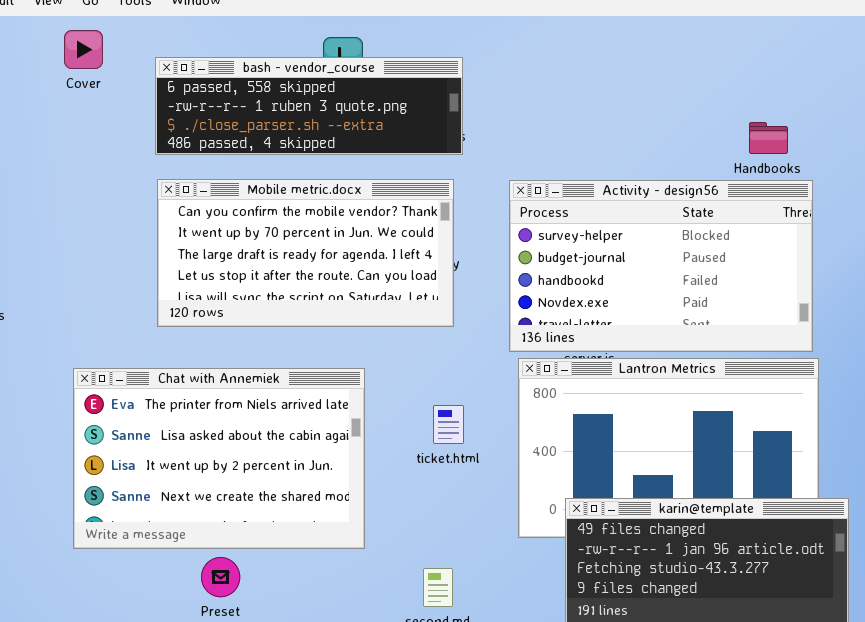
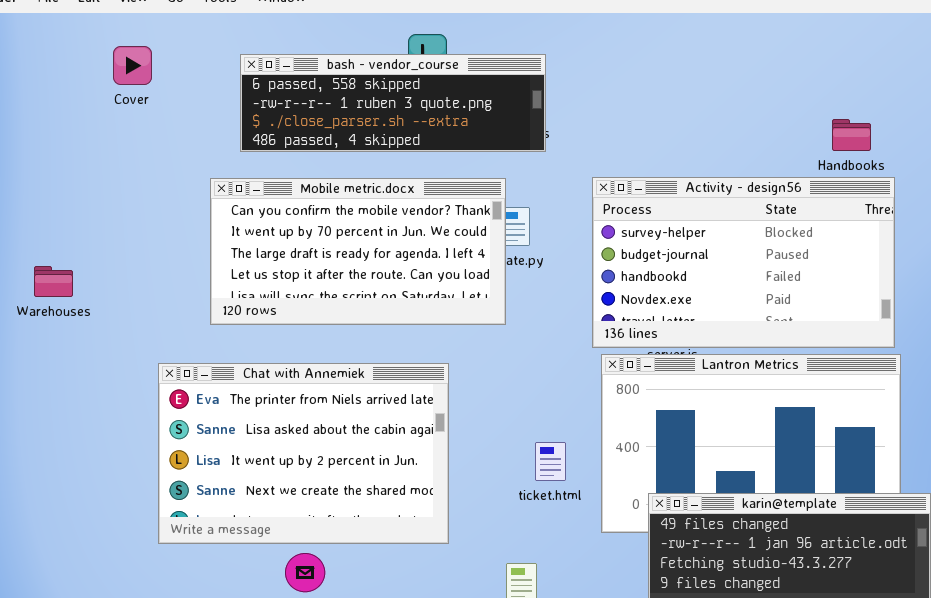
Cover: [64,30,103,69] -> [113,46,152,85], moved
Mobile metric.docx: [157,179,454,327] -> [210,178,506,325], moved
ticket.html: [433,405,464,444] -> [535,442,566,481], moved

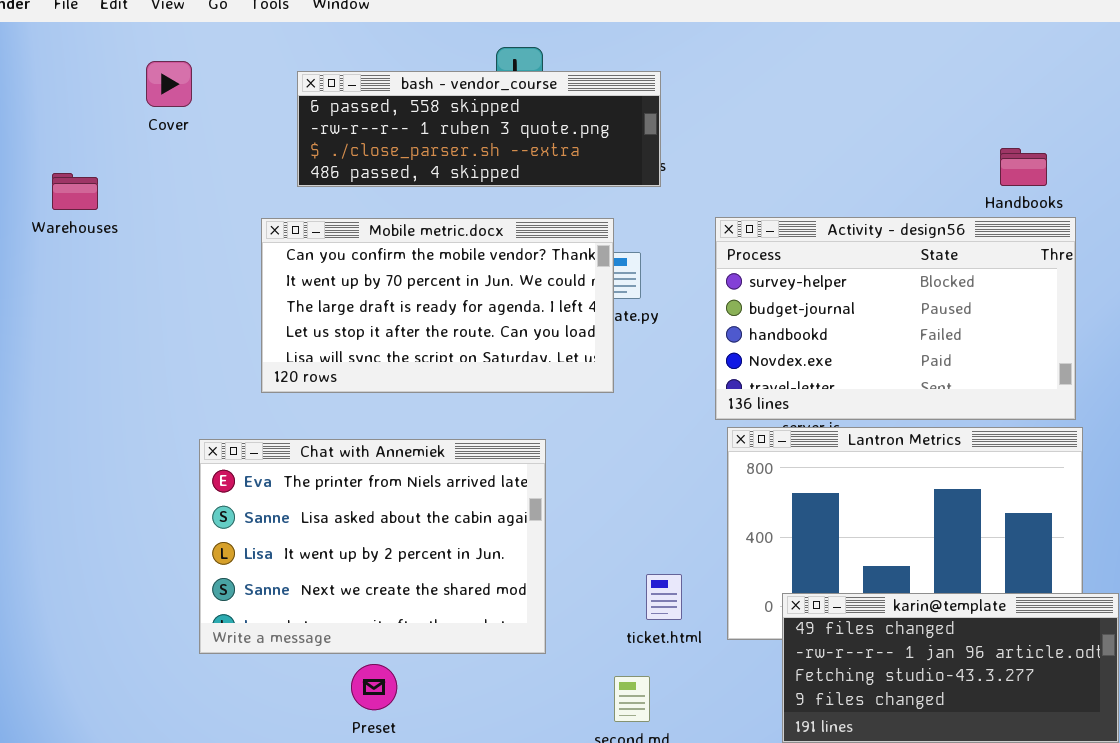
Warehouses: [34,266,73,297] -> [52,173,98,210], moved
ticket.html: [535,442,566,481] -> [646,574,682,620], moved

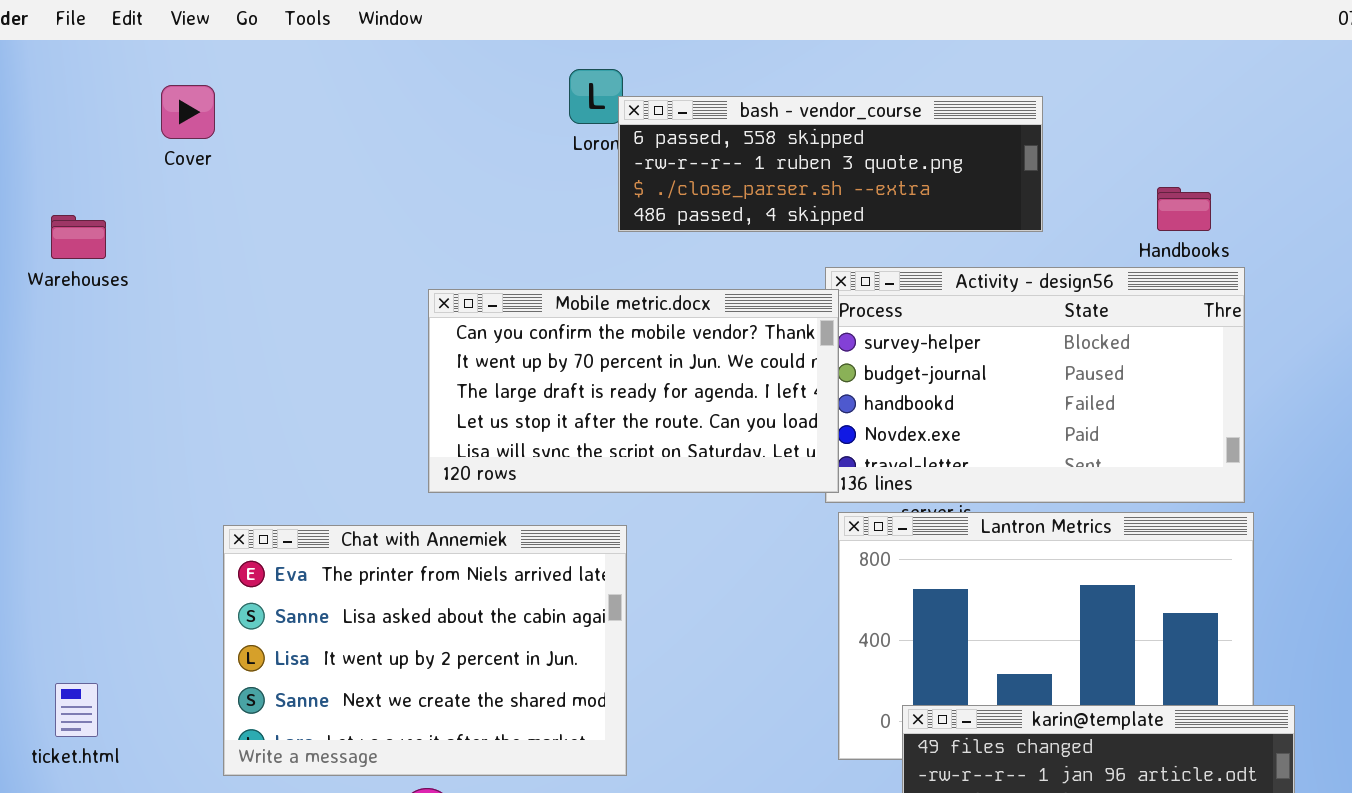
bash - vendor_course: [297,71,661,187] -> [618,96,1043,232], moved
Mobile metric.docx: [261,218,614,393] -> [428,289,839,493], moved
ticket.html: [646,574,682,620] -> [55,683,98,737], moved

